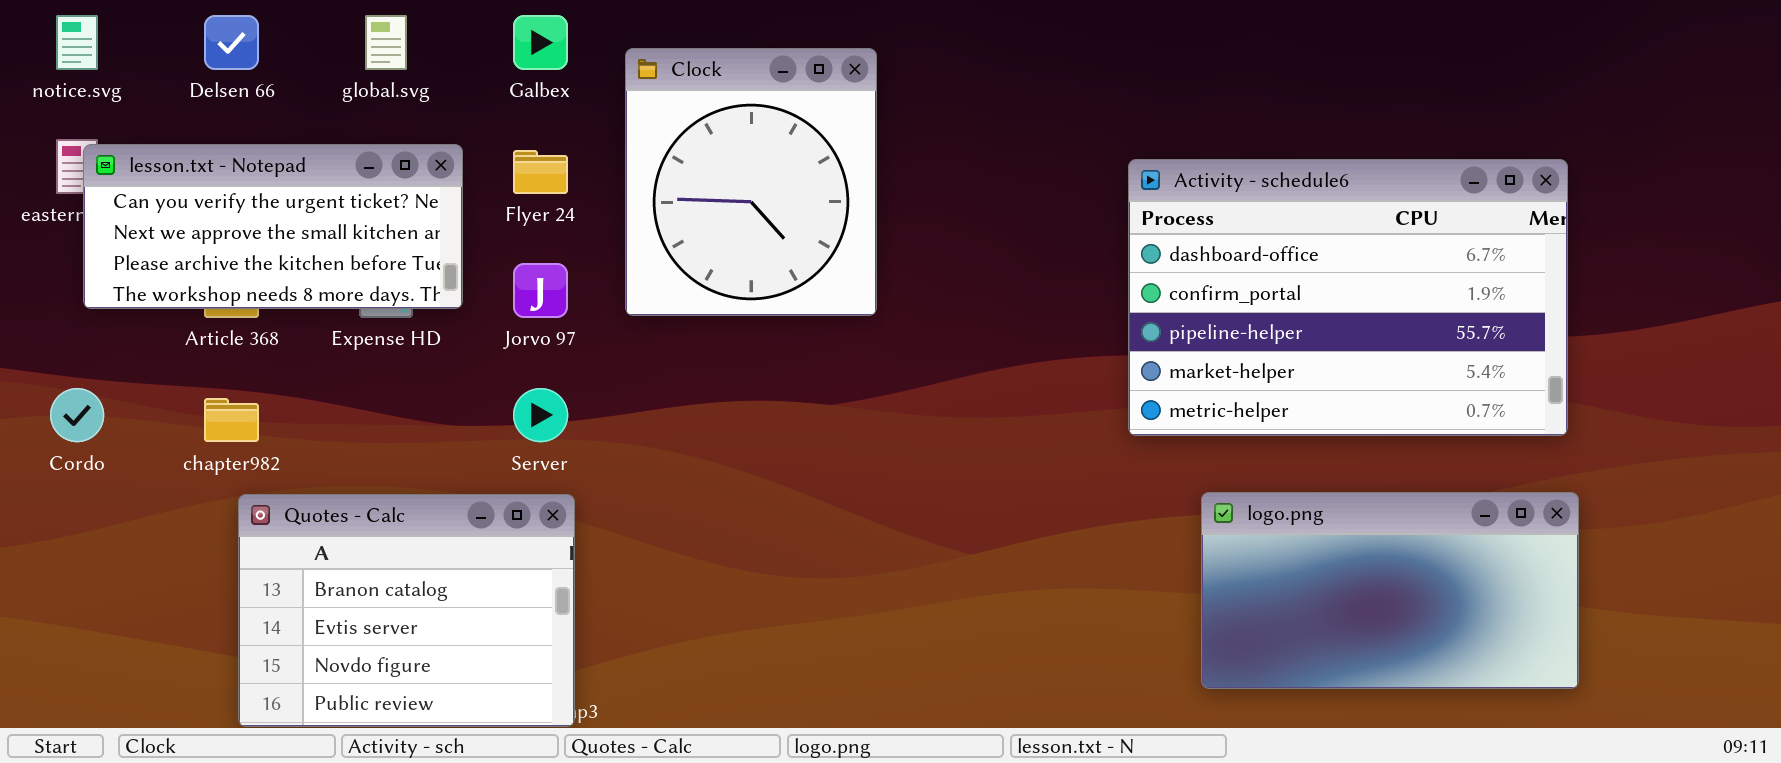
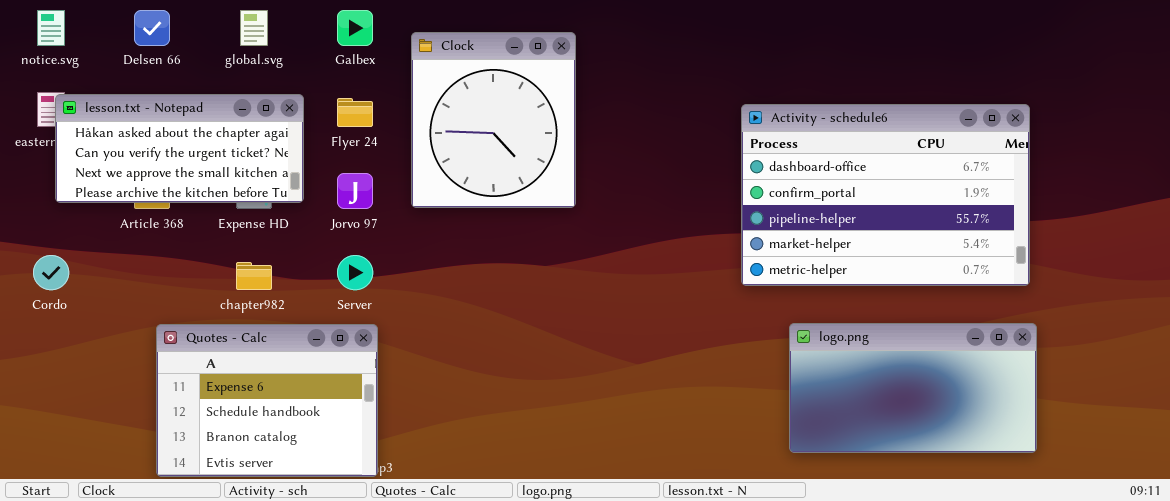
lesson.txt - Notepad: [83,144,463,309] -> [55,94,304,203], scrolled up 1 row
chapter982: [204,398,259,442] -> [236,262,272,290], moved
Quotes - Calc: [238,494,575,727] -> [156,324,378,477], scrolled up 2 rows

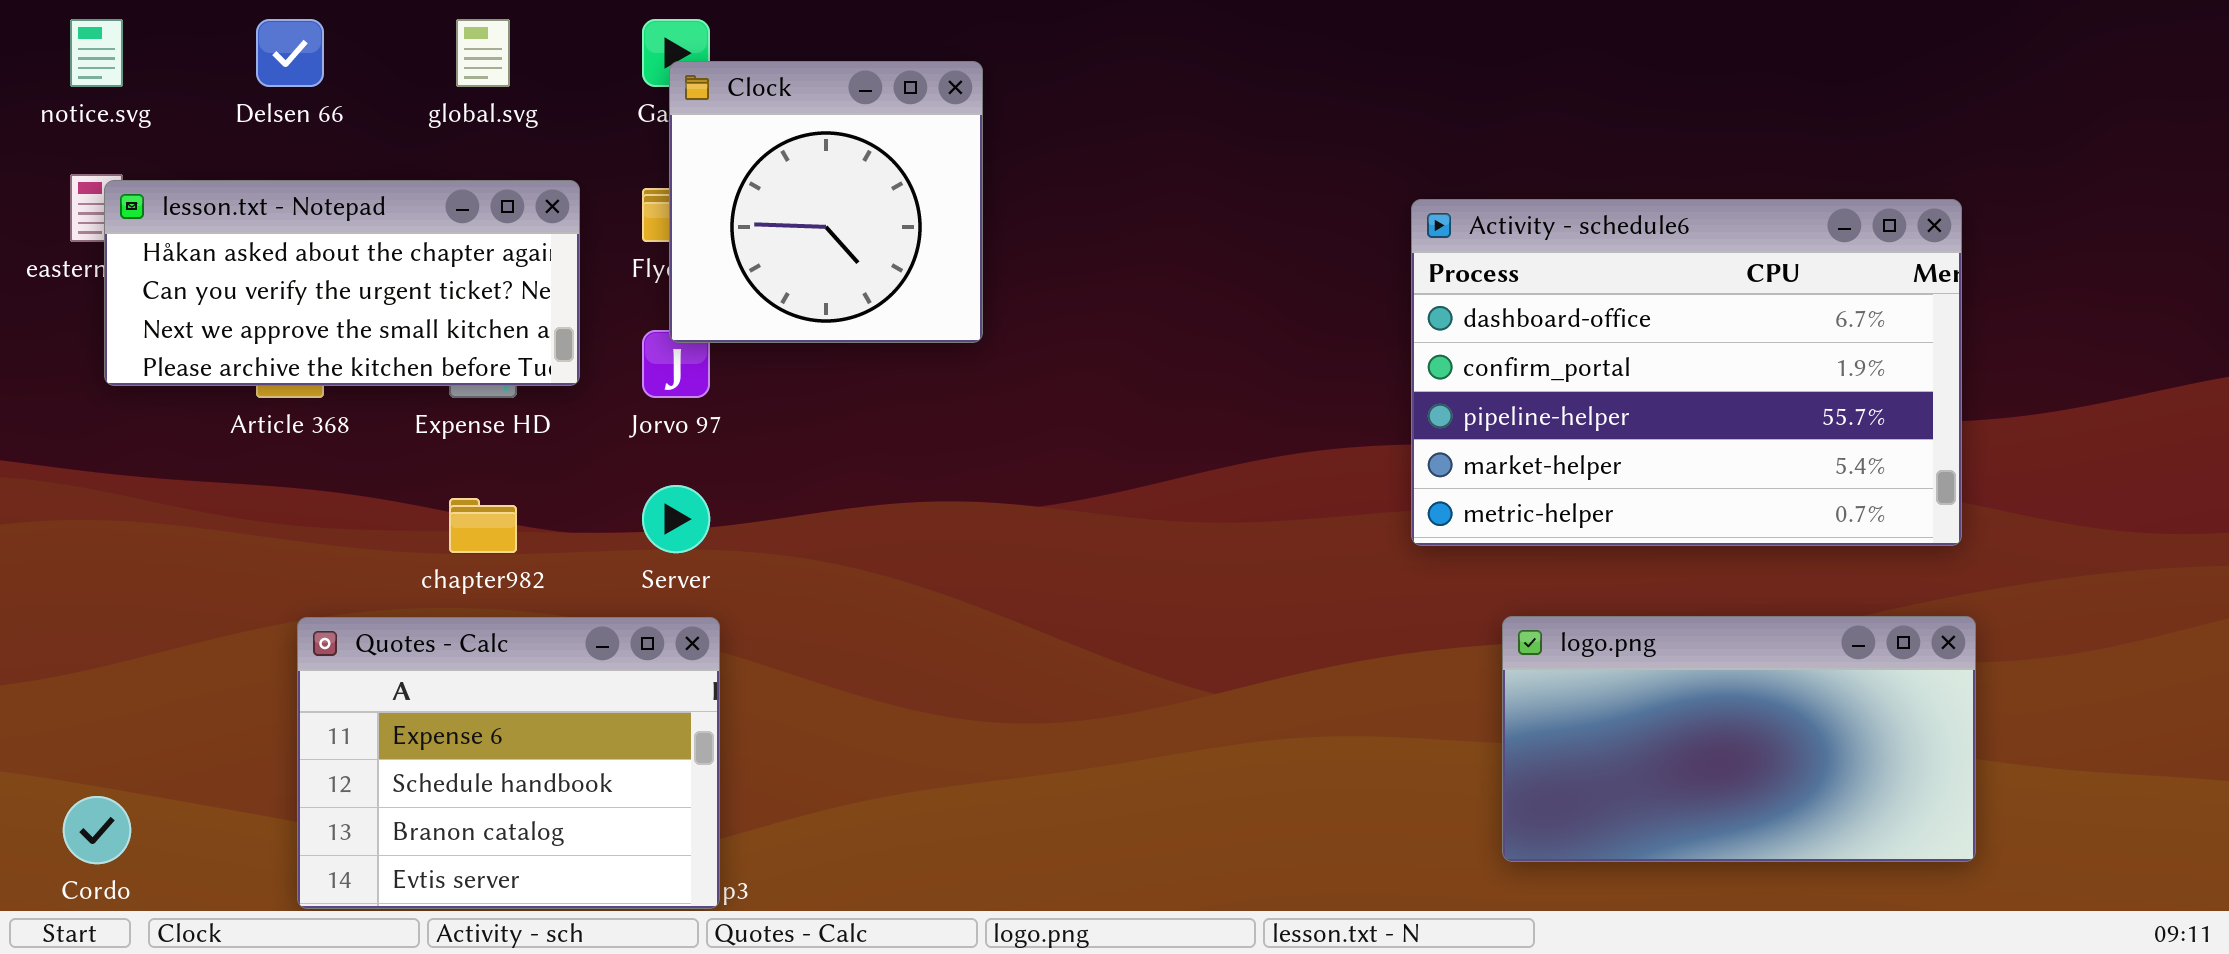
Clock: [411,32,576,208] -> [669,61,983,343], moved, resized
Cordo: [33,255,69,290] -> [63,796,131,864], moved

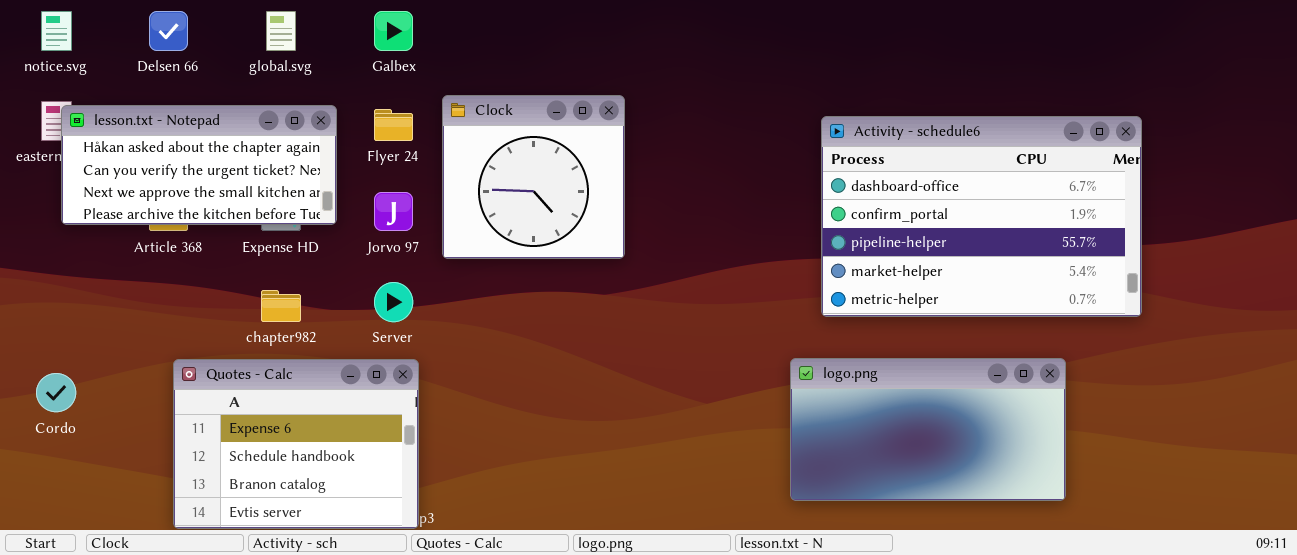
Clock: [669,61,983,343] -> [442,95,625,259], moved
logo.png: [1502,616,1976,862] -> [790,358,1066,501], moved
Cordo: [63,796,131,864] -> [36,373,76,412], moved

